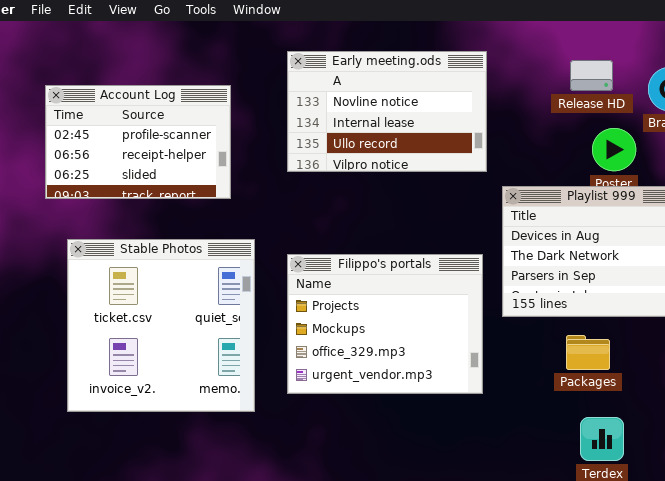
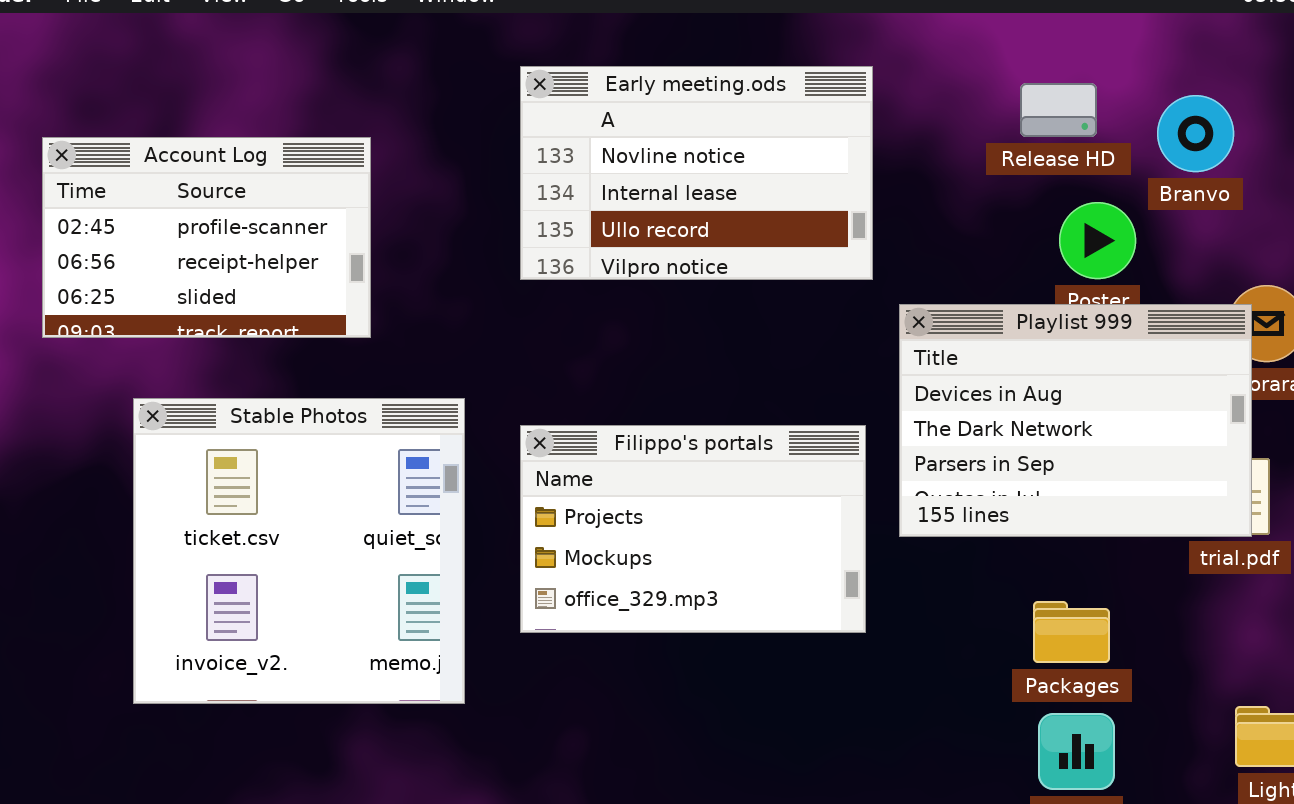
Account Log: [45,85,231,199] -> [42,137,371,338], moved
Filippo's portals: [287,254,483,394] -> [520,425,866,633], resized
Packages: [566,335,610,370] -> [1033,601,1110,663], moved

